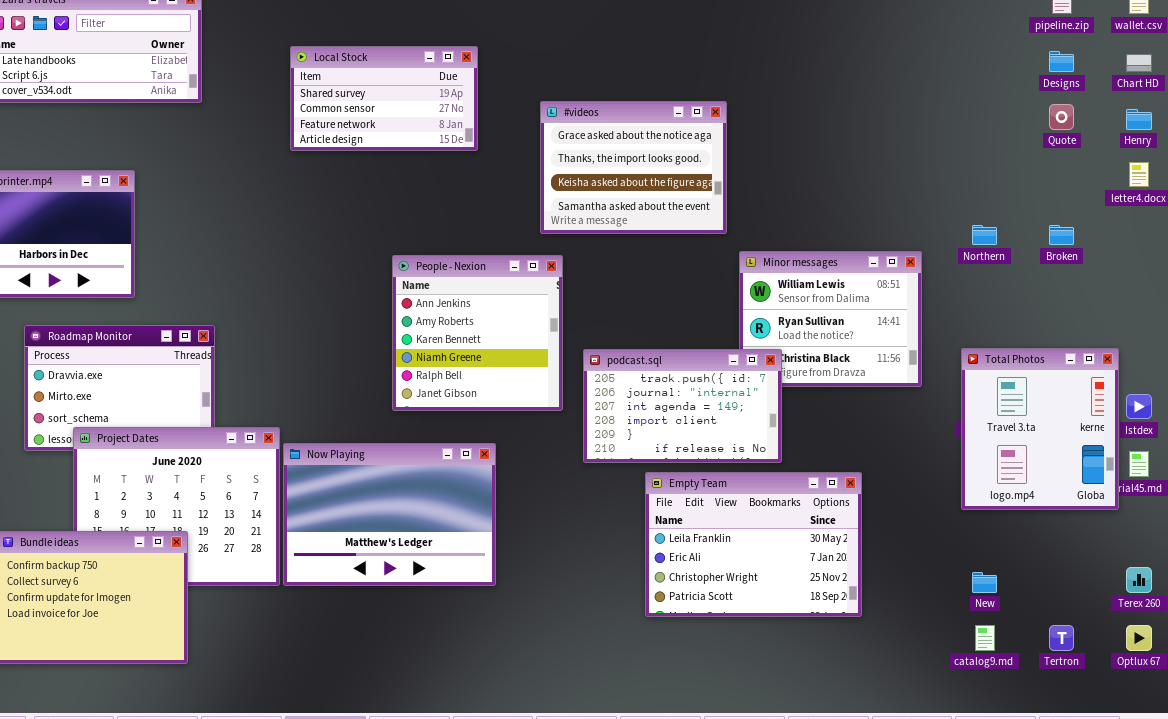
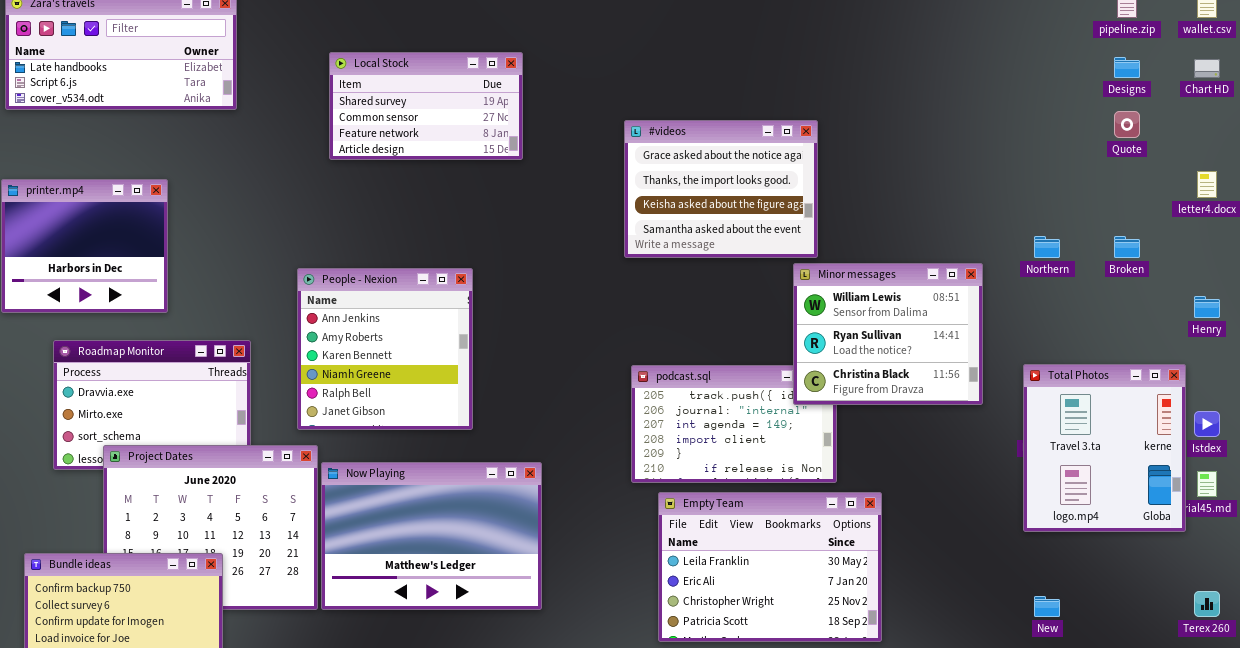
#videos: [540,101,727,234] -> [624,120,818,258], moved
Henry: [1126,109,1152,130] -> [1194,296,1220,318], moved
Minor messages: [739,251,922,387] -> [793,263,983,405], raised
People - Nexion: [392,255,563,411] -> [297,268,473,430], moved
Empty Team: [645,472,862,617] -> [658,492,882,642], moved

